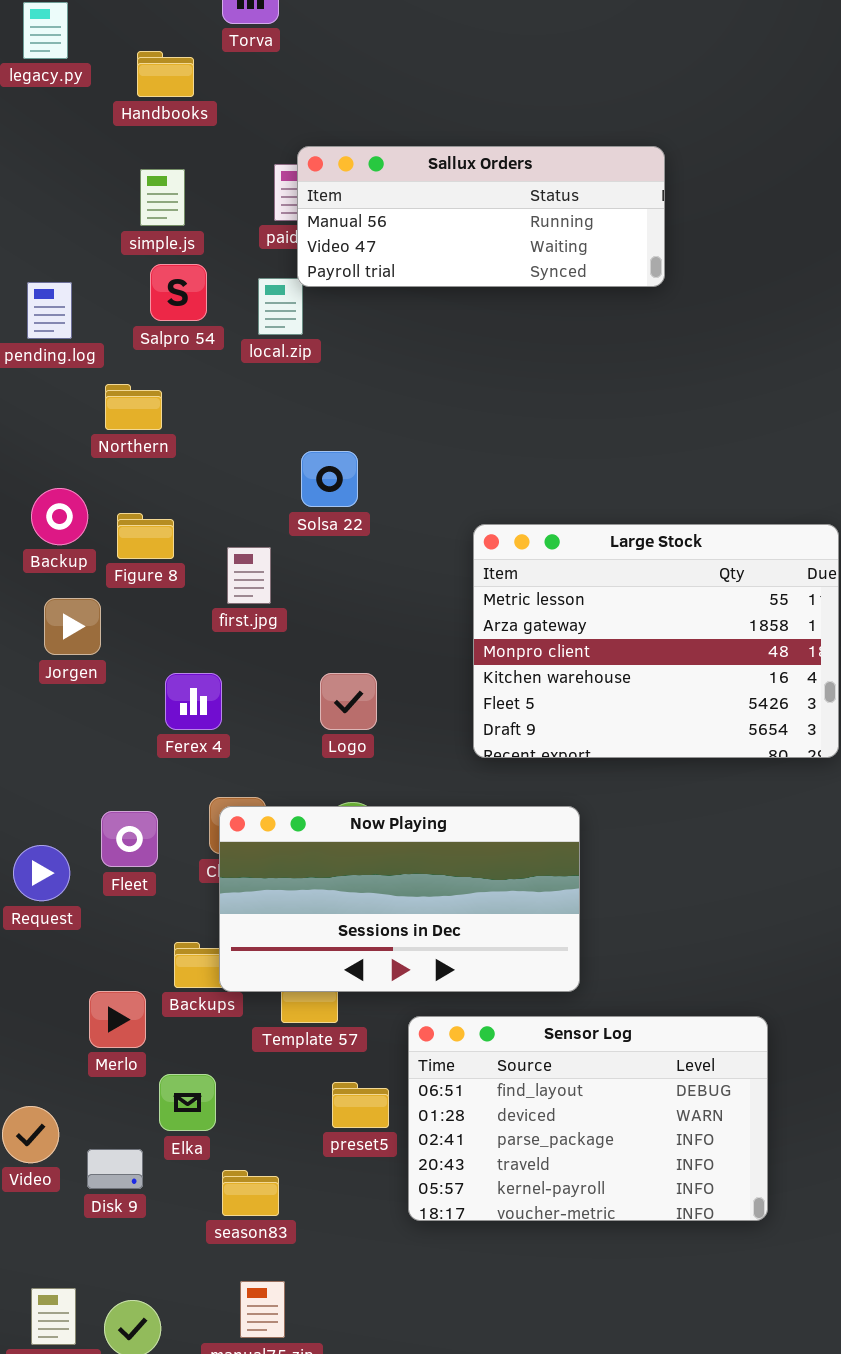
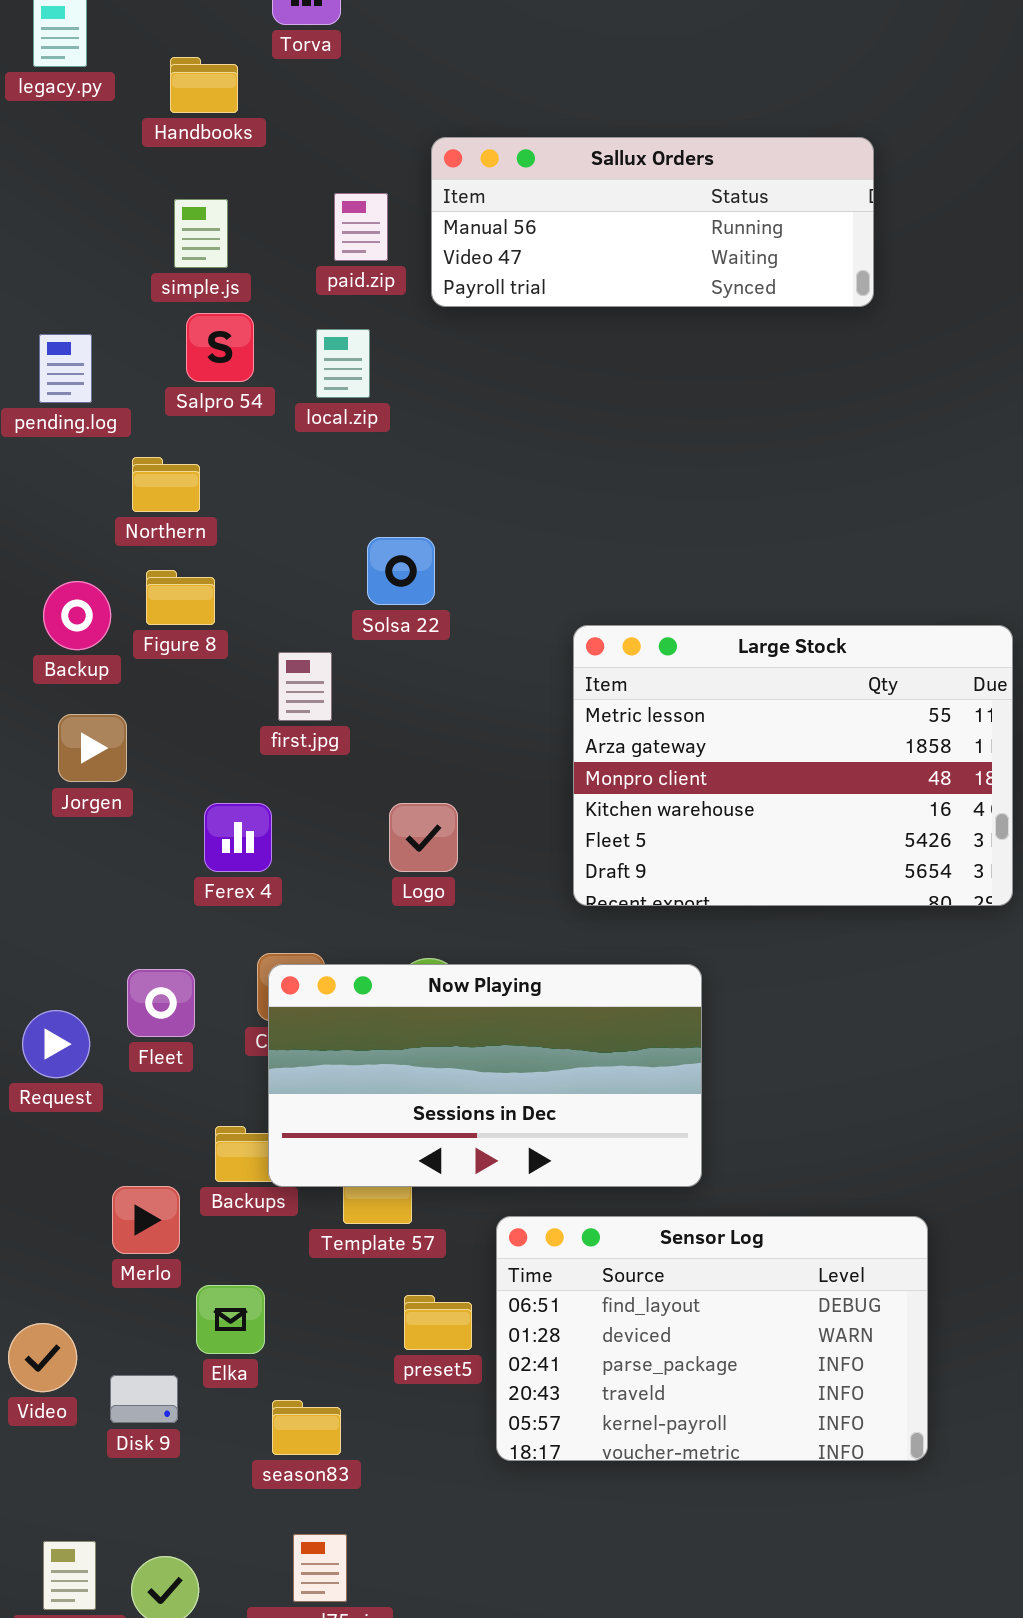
Sallux Orders: [297,146,665,287] -> [431,137,874,307], moved
Figure 8: [117,513,174,559] -> [146,570,215,625], moved

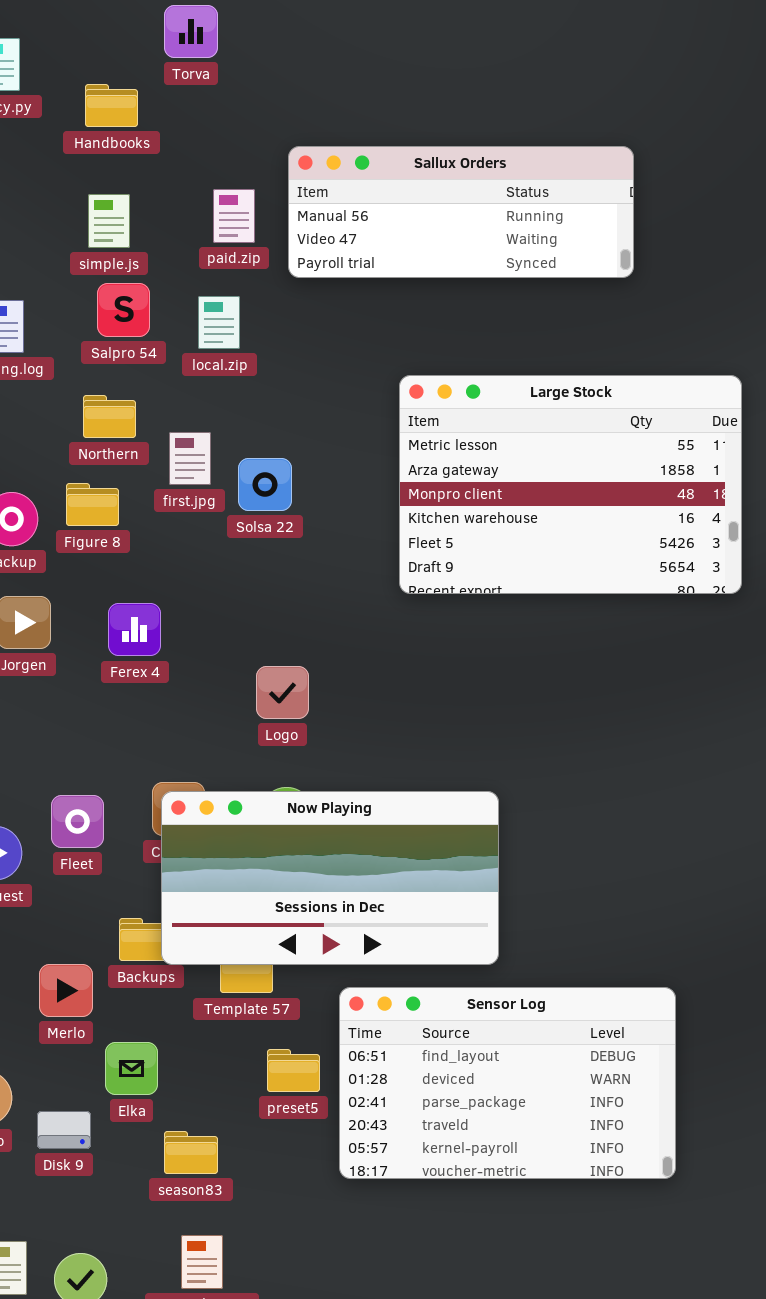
Northern: [132,457,200,512] -> [83,395,136,438], moved
Large Stock: [573,625,1013,906] -> [399,375,742,594], moved
first.jpg: [278,652,332,721] -> [169,432,211,485], moved
Ferex 4: [204,803,272,872] -> [108,603,161,656], moved

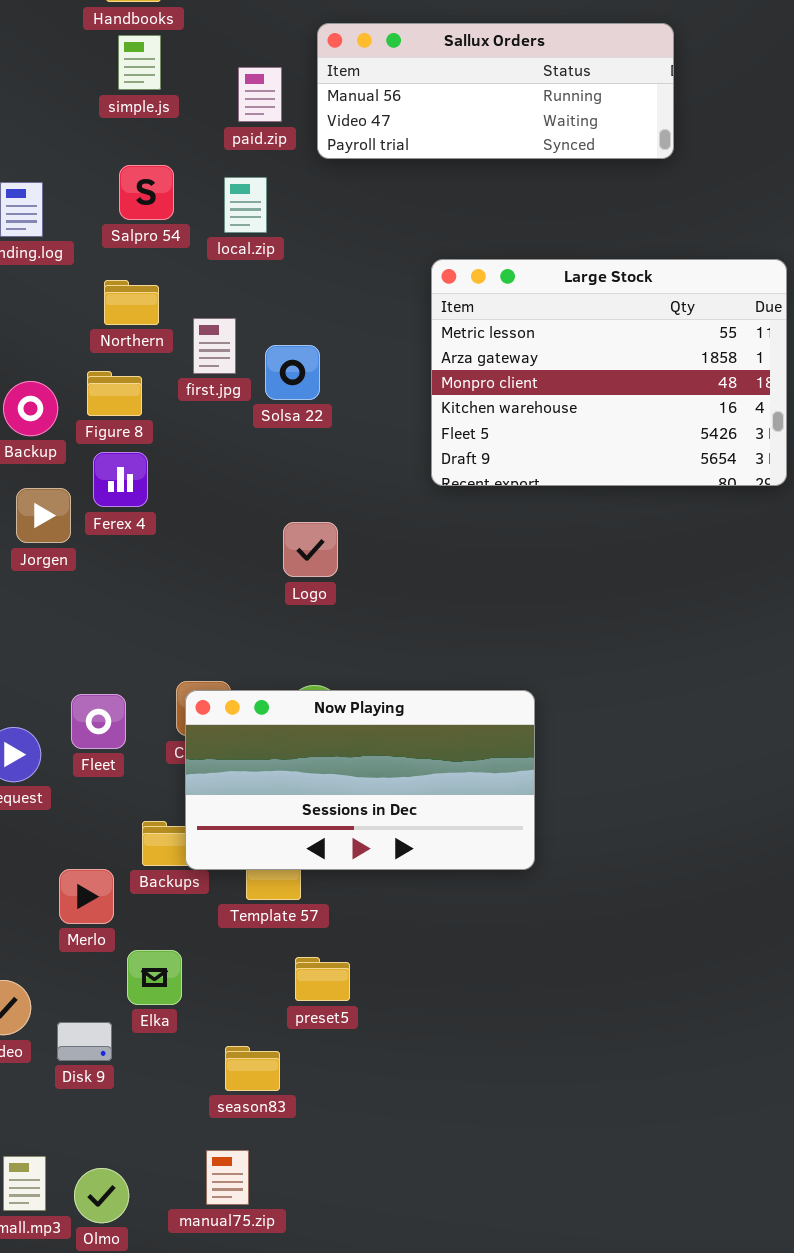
simple.js: [88,194,130,248] -> [118,35,161,90], moved
Ferex 4: [108,603,161,656] -> [93,452,148,507], moved
Logo: [256,666,309,719] -> [283,522,338,577], moved
Sensor Log: [339,987,676,1179] -> none, closed
season83: [164,1131,218,1174] -> [225,1046,280,1091], moved

